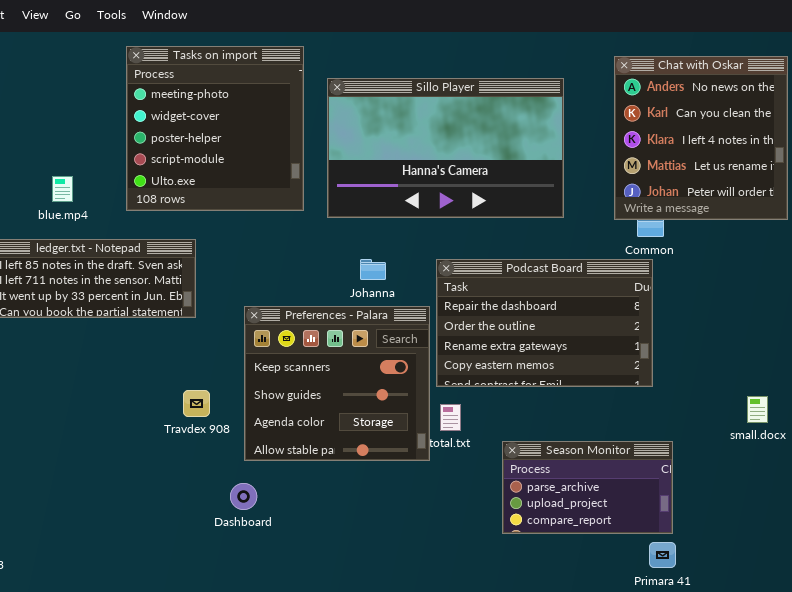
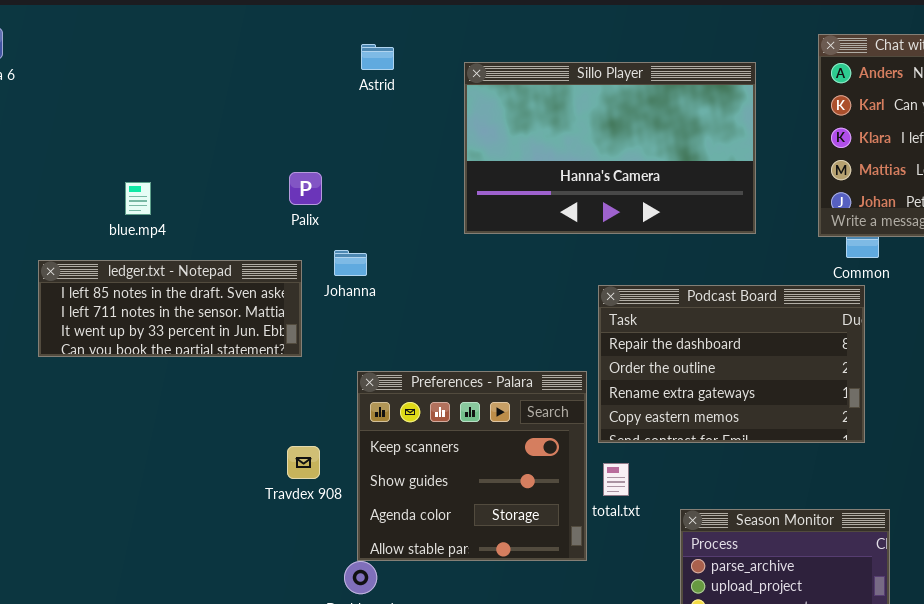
Tasks on import: [126,46,304,211] -> none, closed
Johanna: [360,259,386,280] -> [334,250,367,276], moved
Preferences - Palara: [244,306,430,461] -> [357,371,587,561], moved

